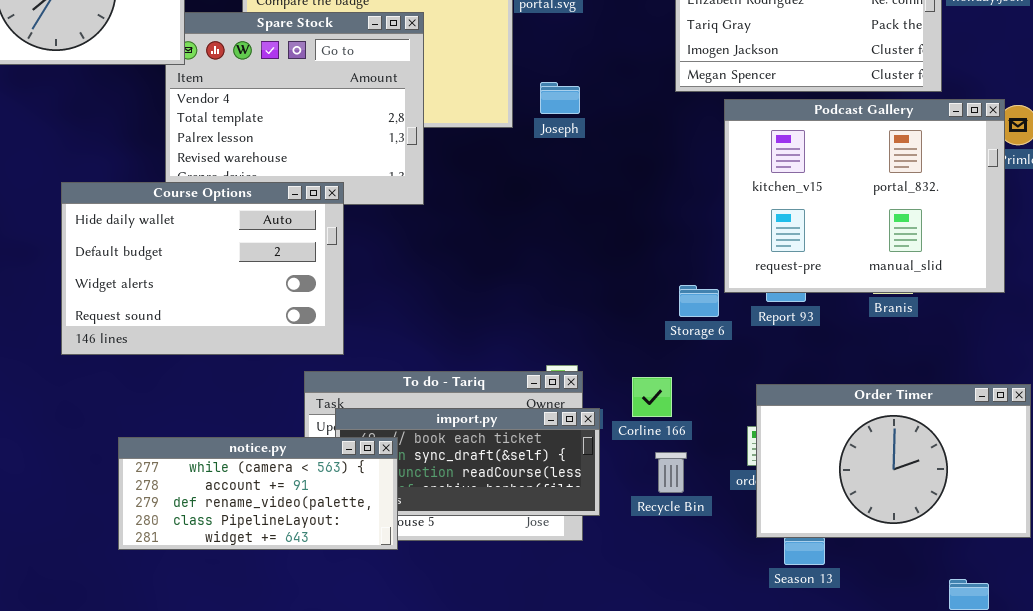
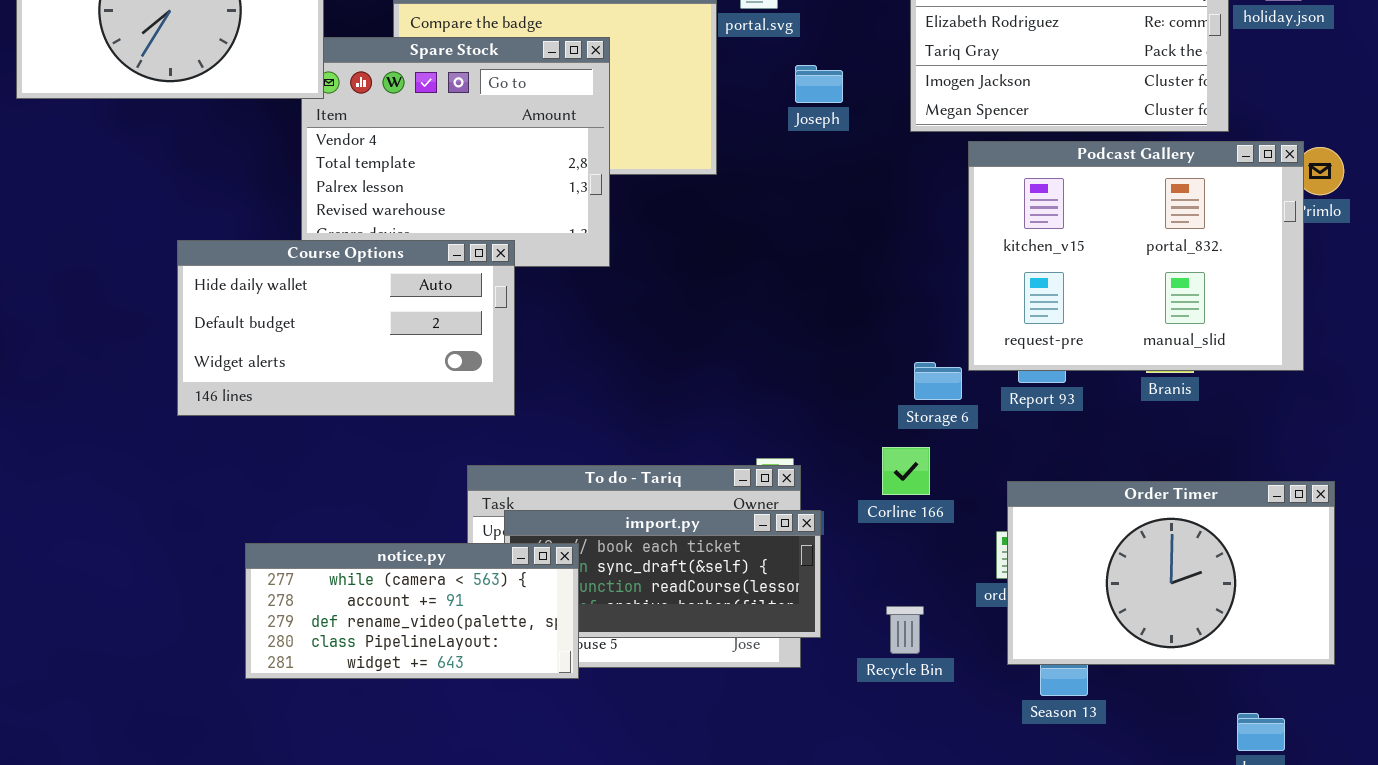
Joseph: [540,82,580,114] -> [795,65,843,103], moved
Course Options: [61,182,344,355] -> [177,240,515,416], resized
Corline 166: [632,377,672,417] -> [882,447,930,495], moved
Recycle Bin: [655,452,687,493] -> [886,606,924,654], moved

